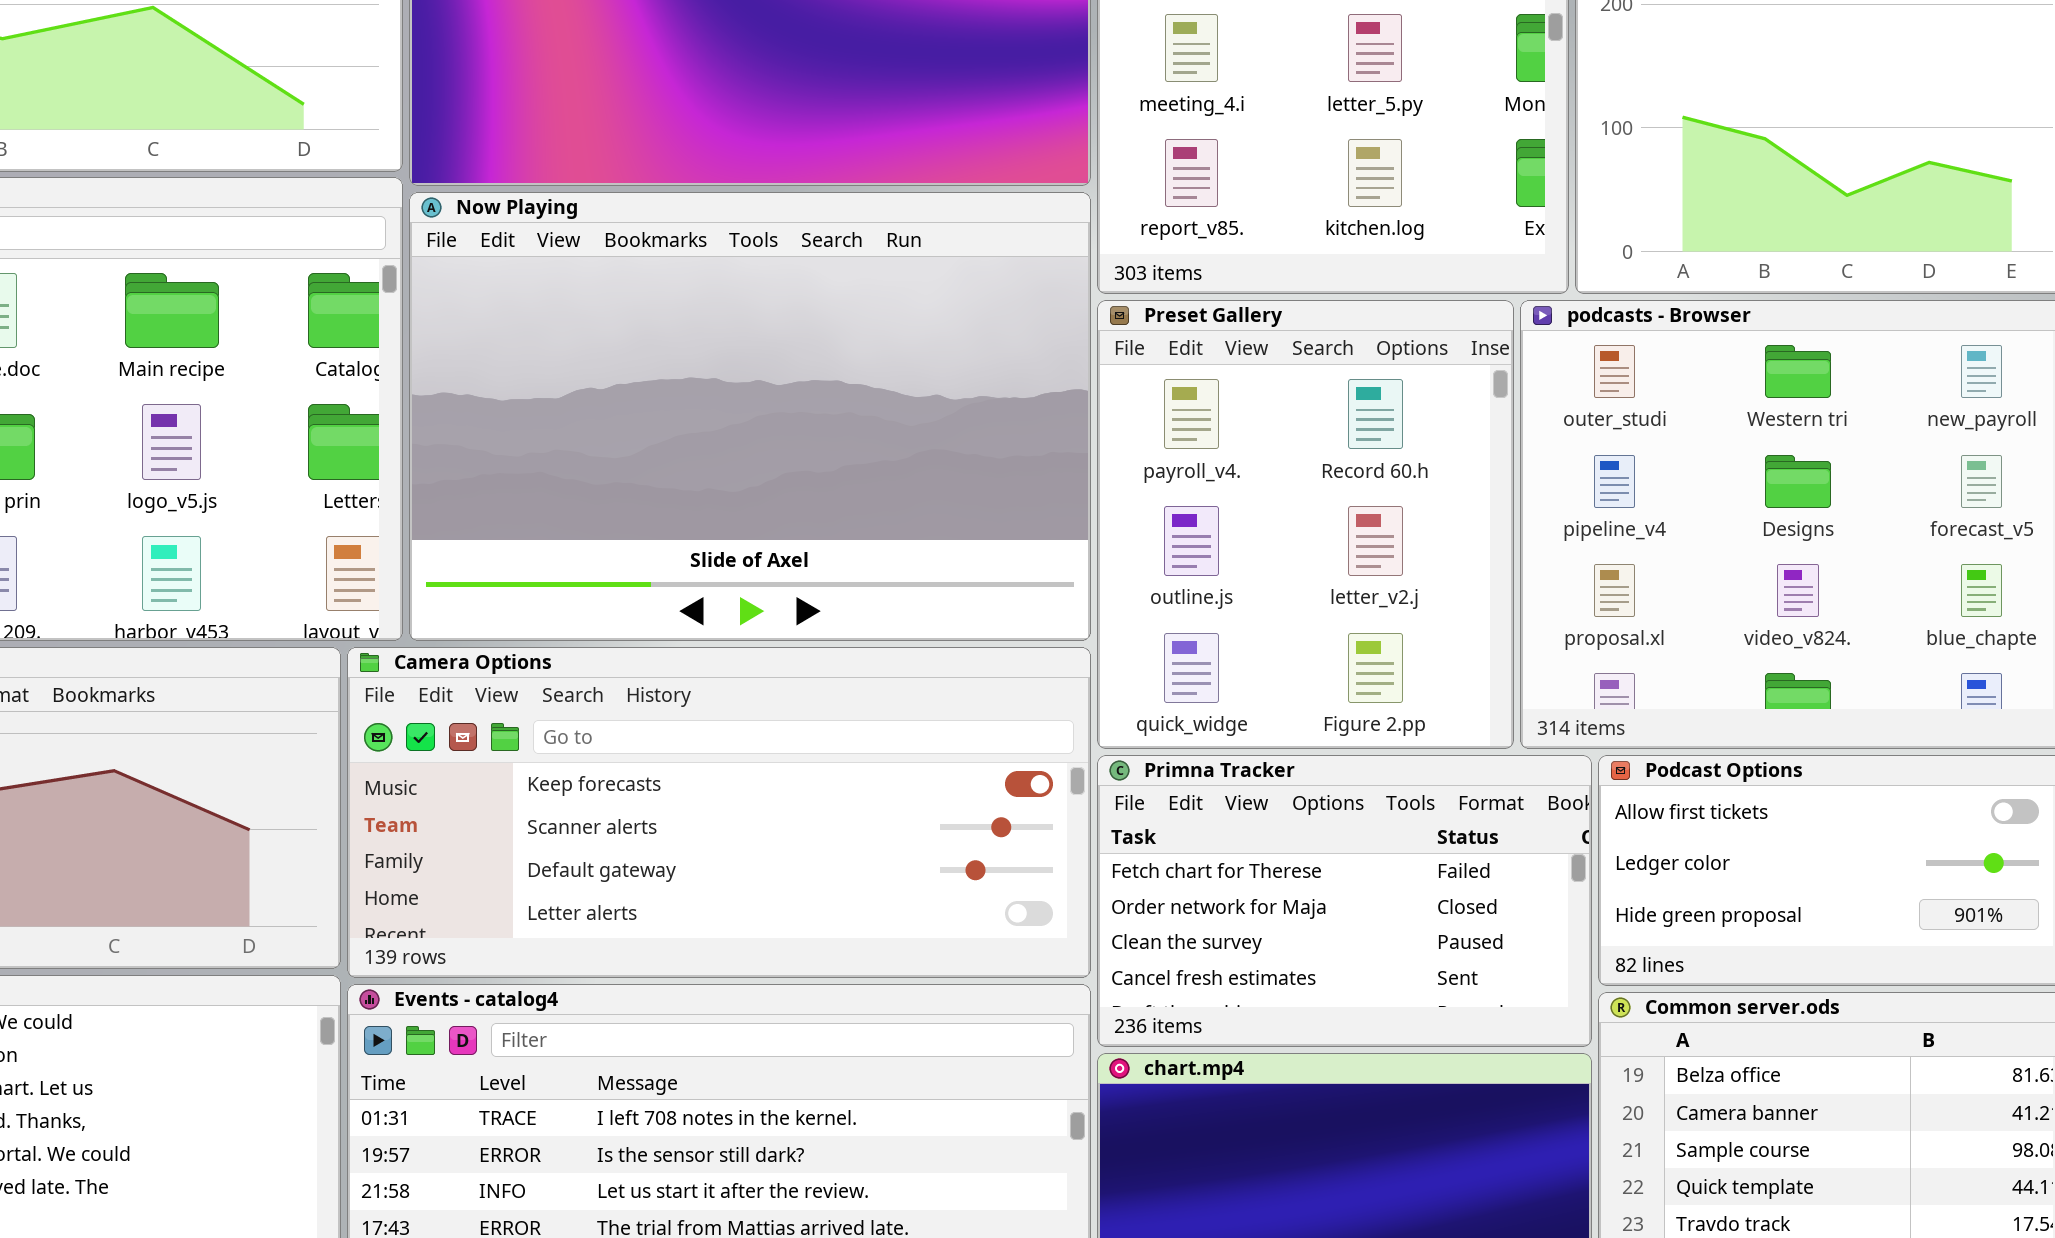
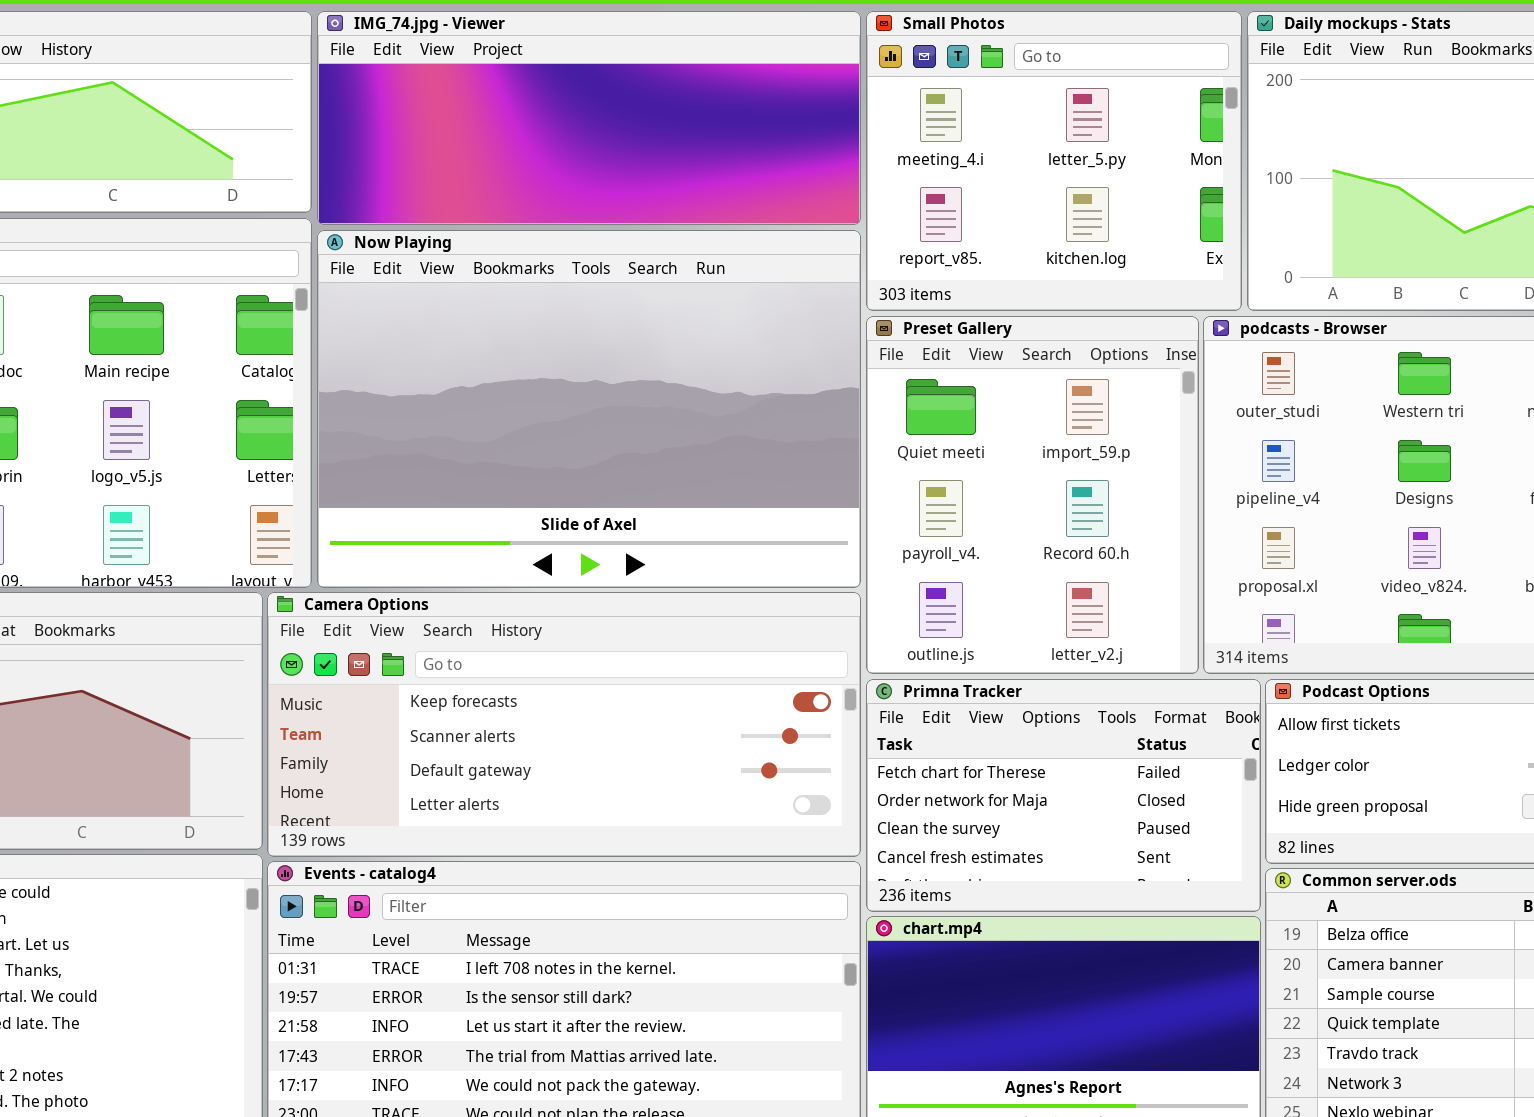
Preset Gallery: [1097,300,1514,749] -> [866,316,1199,674], scrolled up 1 row

